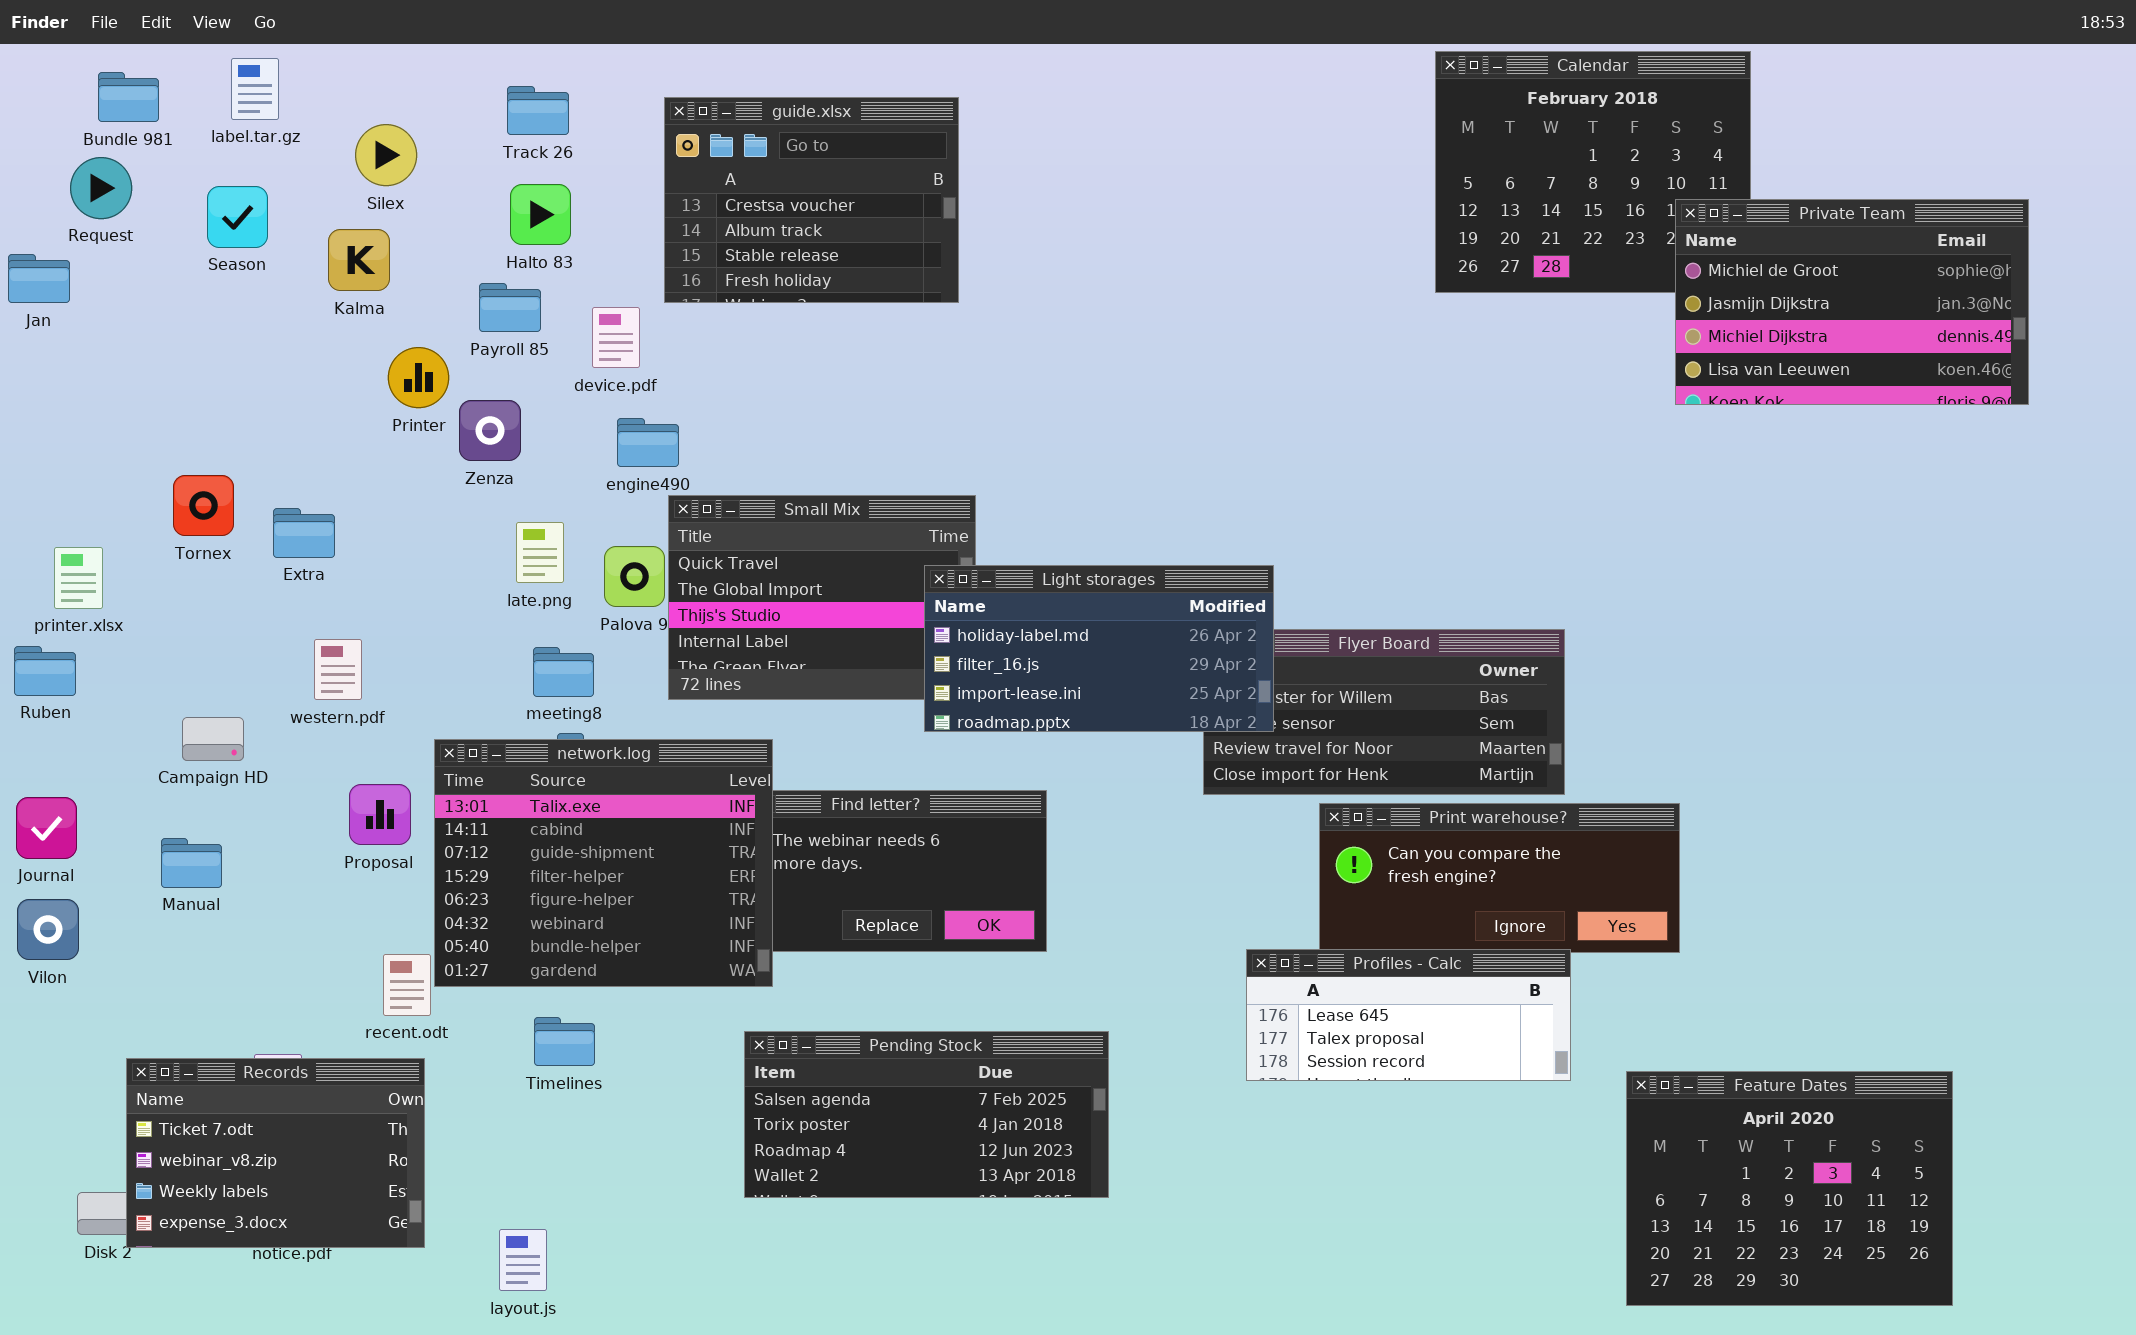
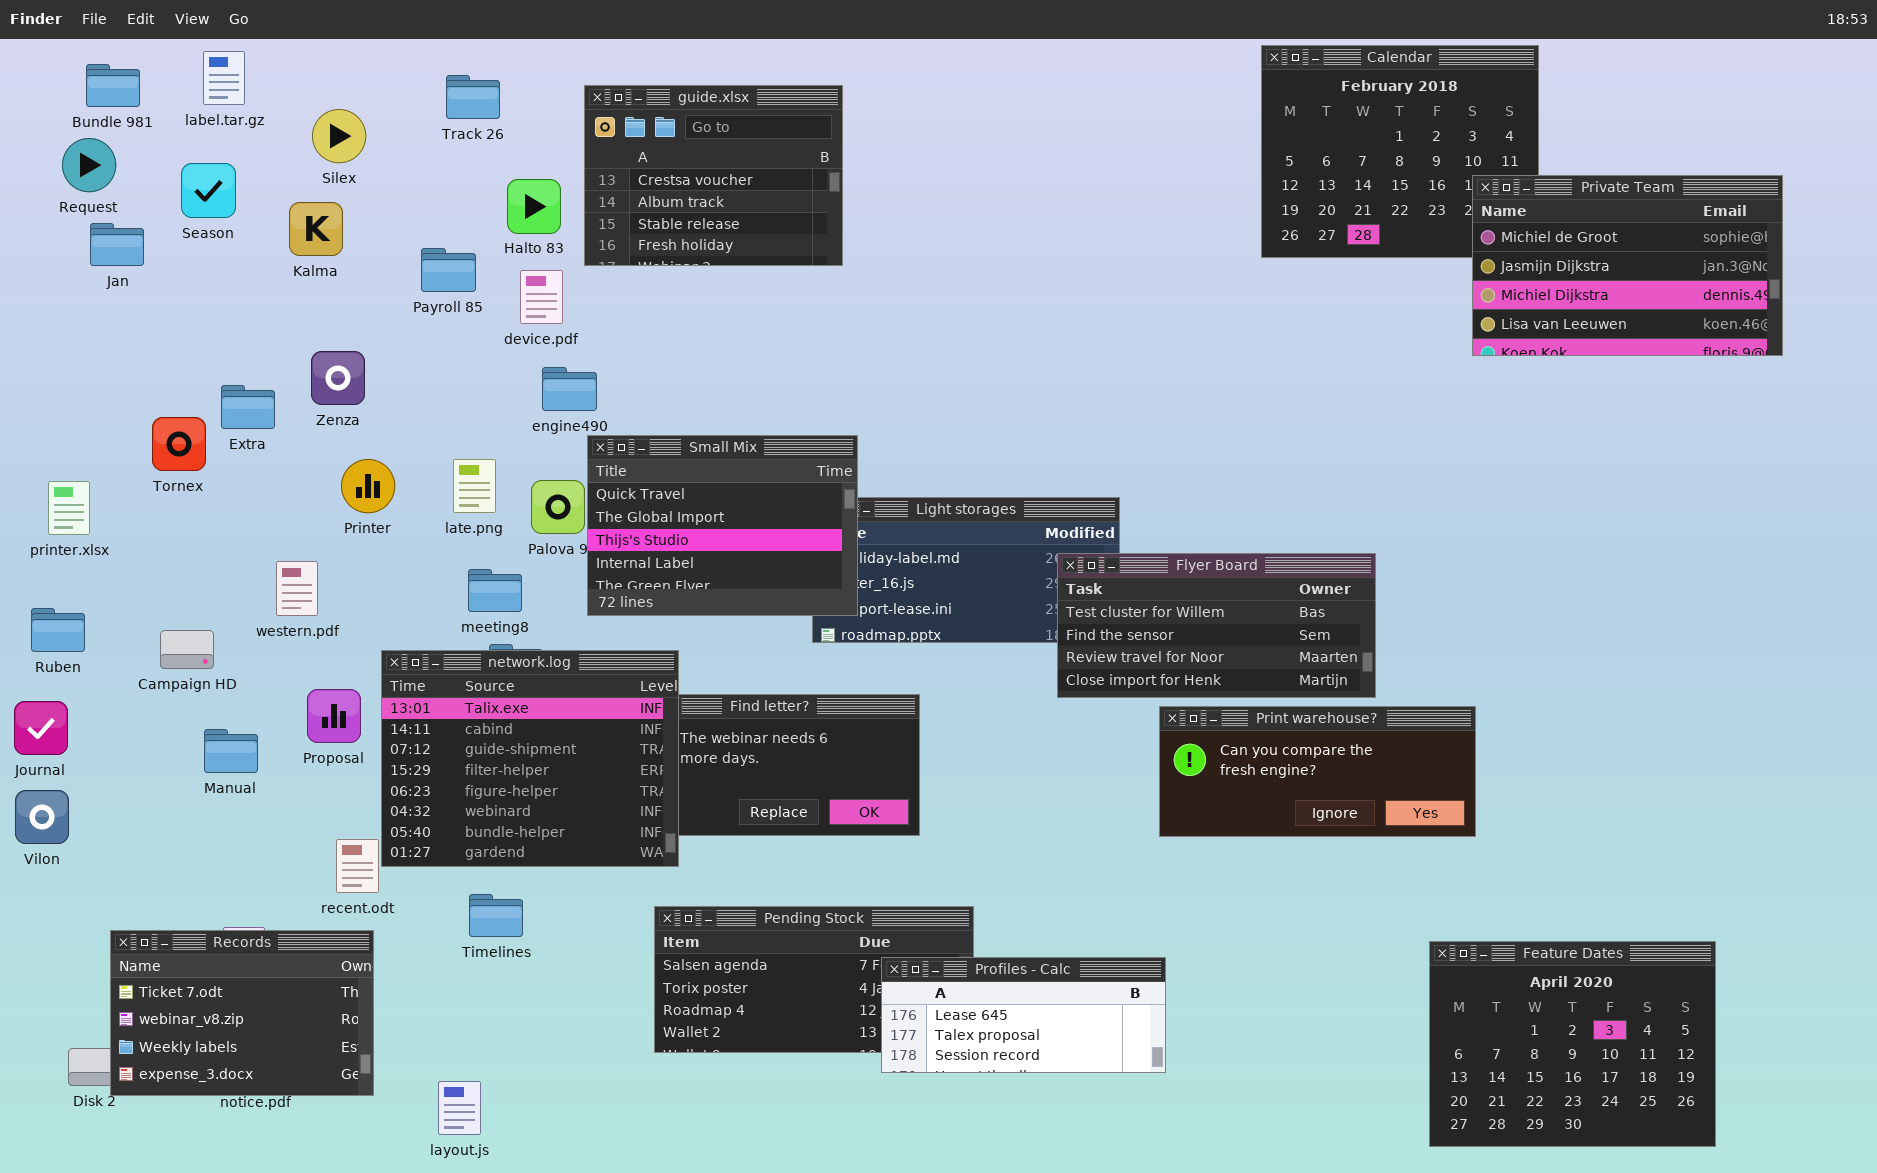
Halto 83: [510,184,571,245] -> [507,179,561,234], moved
Jan: [8,254,70,303] -> [90,223,144,266], moved
Printer: [388,347,449,408] -> [341,459,395,513], moved
Zenza: [459,400,521,461] -> [311,351,365,405], moved
Small Mix: [668,495,976,700] -> [587,435,858,616], raised
Extra: [273,508,335,558] -> [221,385,275,429], moved
Flyer Board: [1203,629,1565,795] -> [1057,553,1376,698], raised
Ruben: [14,646,76,696] -> [31,608,85,652], moved
Manual: [161,838,222,888] -> [204,729,258,773], moved
Profiles - Calc: [1246,949,1571,1081] -> [881,957,1166,1073], moved

